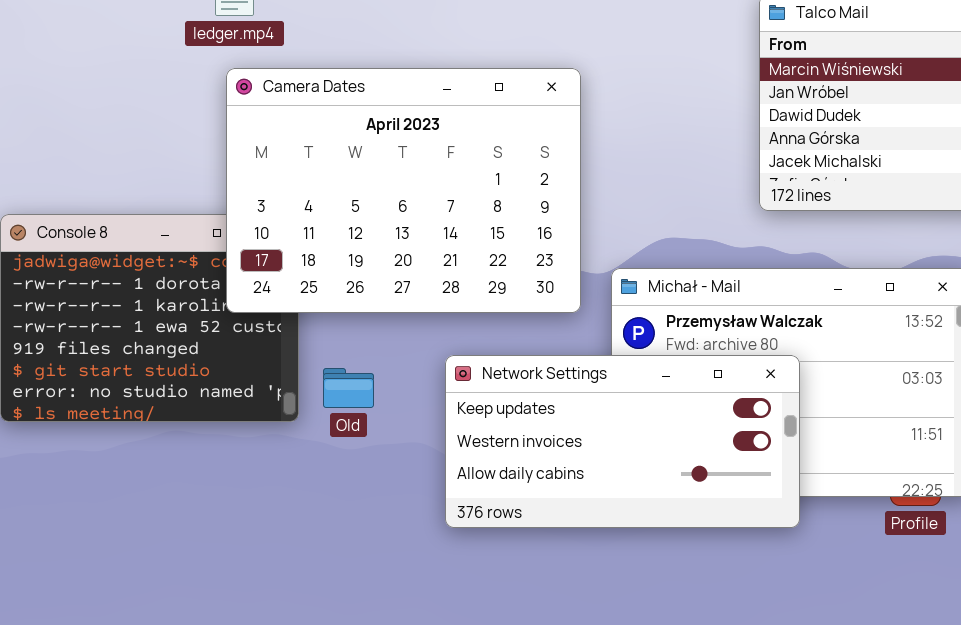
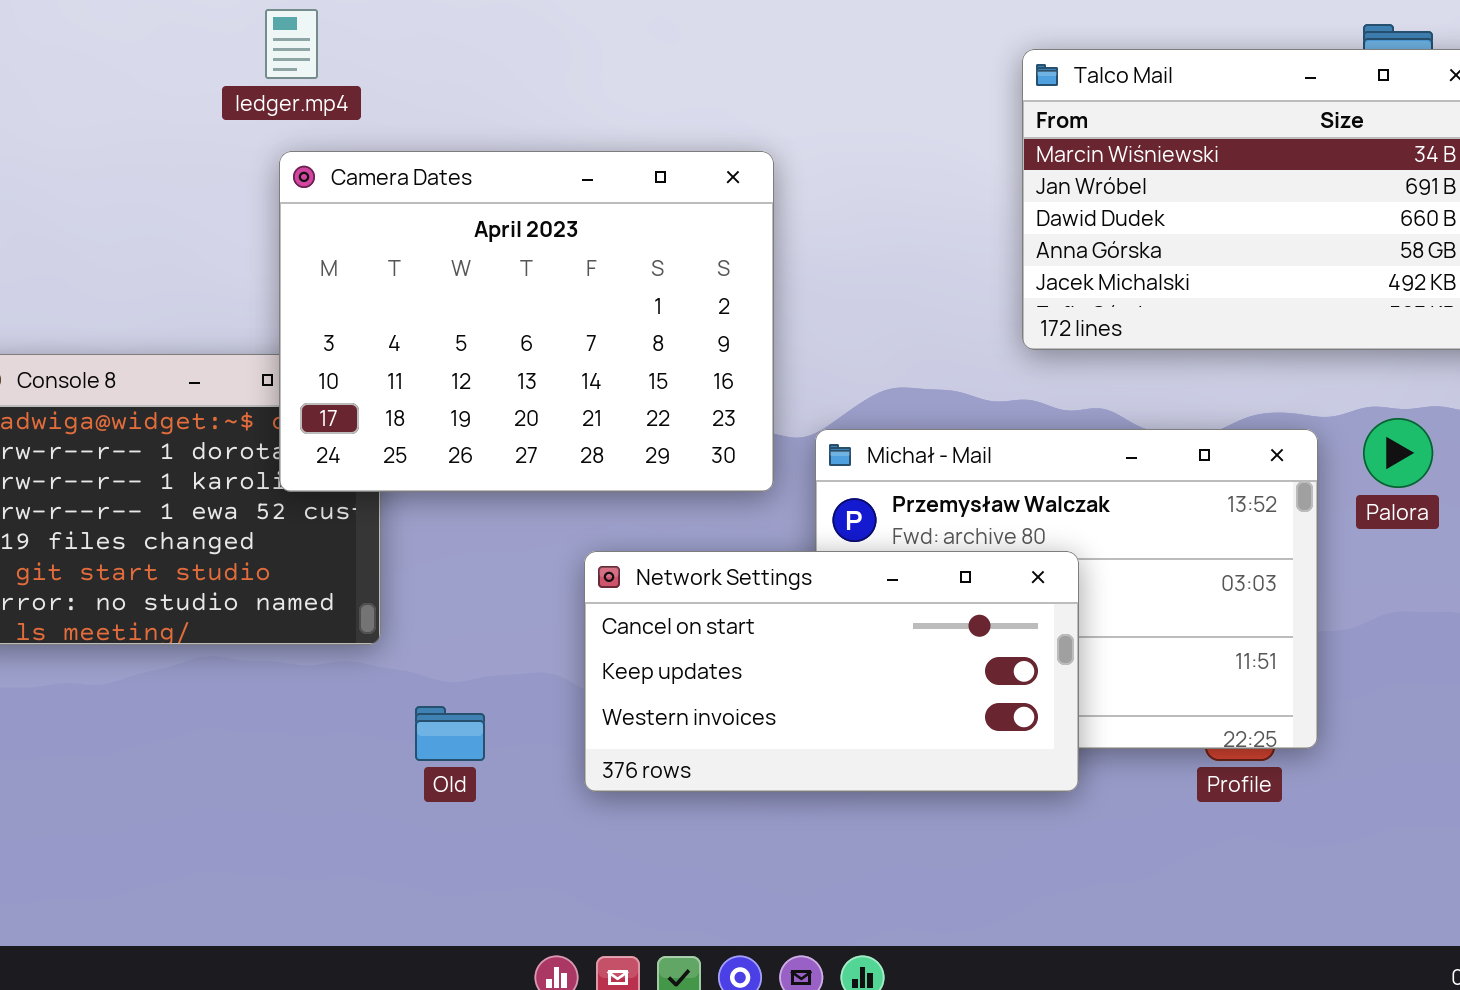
Network Settings: [445,355,800,528] -> [584,551,1079,792], scrolled up 1 row
Old: [323,368,374,408] -> [415,706,485,761], moved

